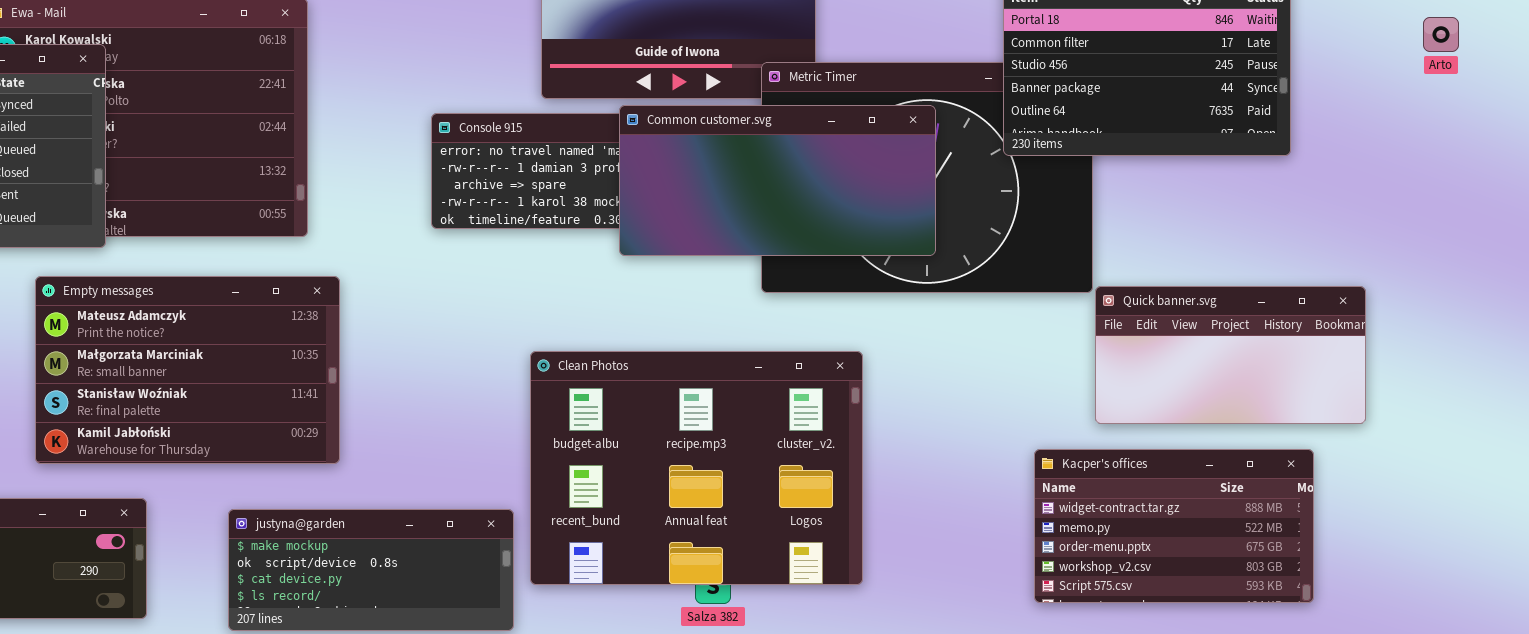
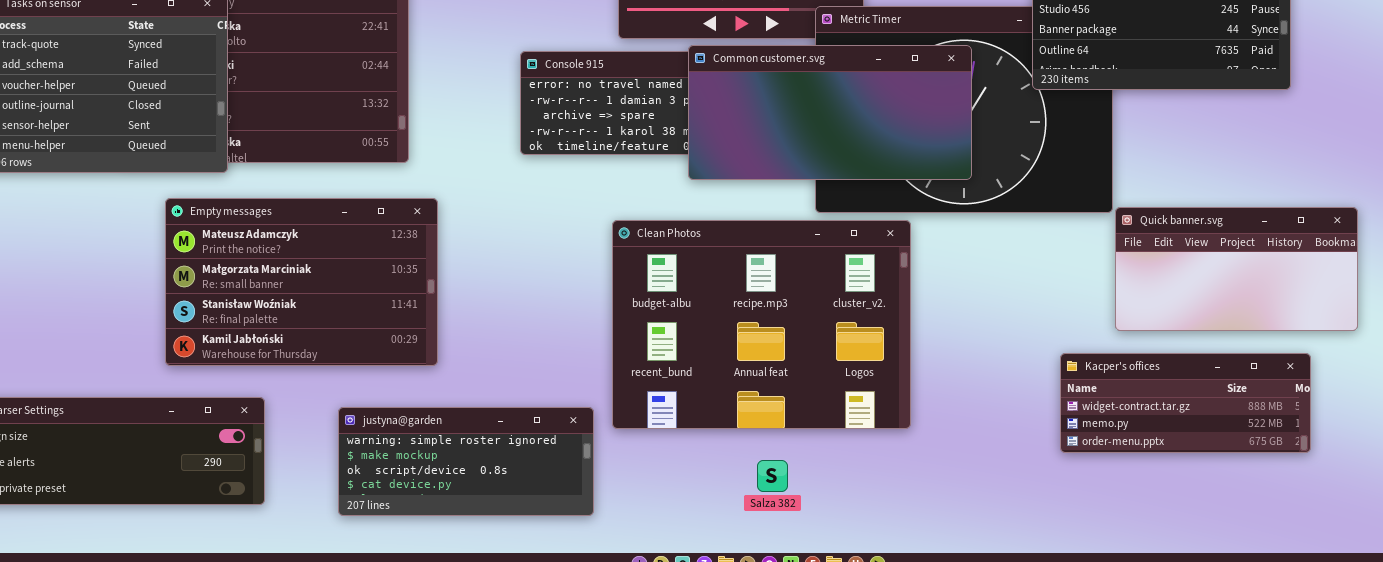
Clean Photos: [530,351,863,585] -> [612,220,911,429], moved
Kacper's offices: [1034,449,1314,603] -> [1060,353,1311,453], resized
justyna@garden: [228,509,514,631] -> [338,407,594,516], scrolled up 1 row

